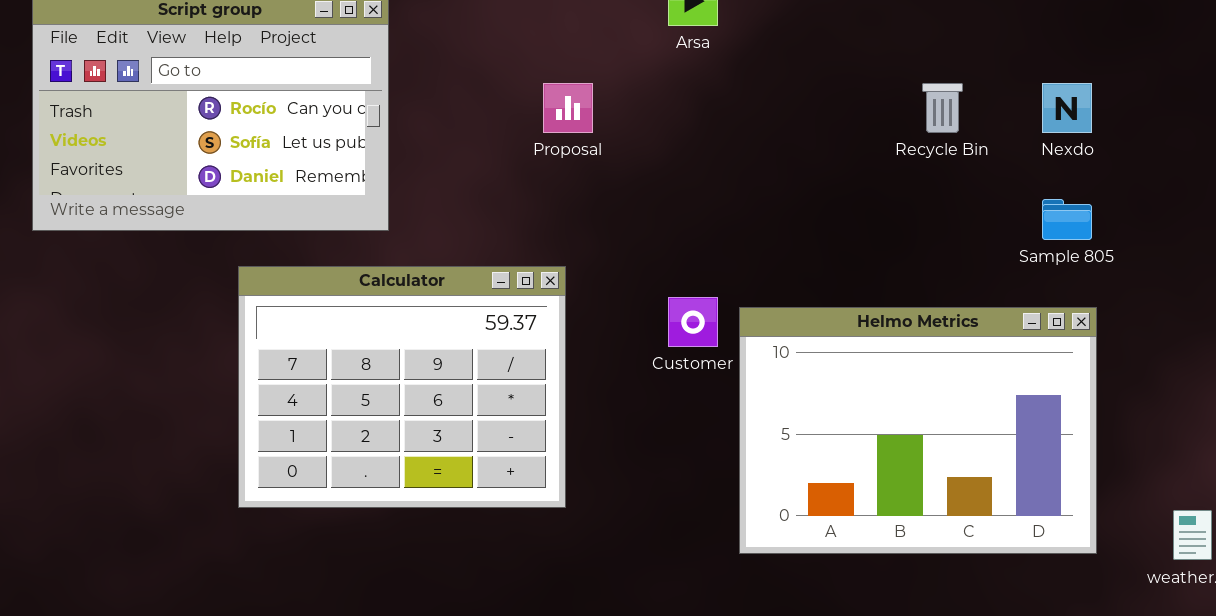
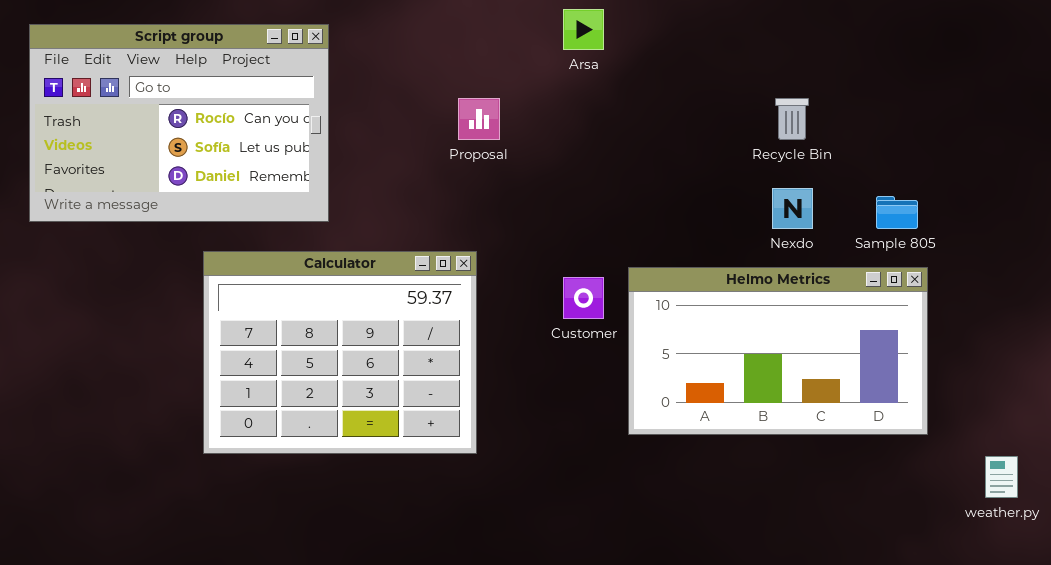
Nexdo: [1042,83,1092,133] -> [772,188,813,229], moved
Helmo Metrics: [739,307,1097,554] -> [628,267,928,435], moved, resized

